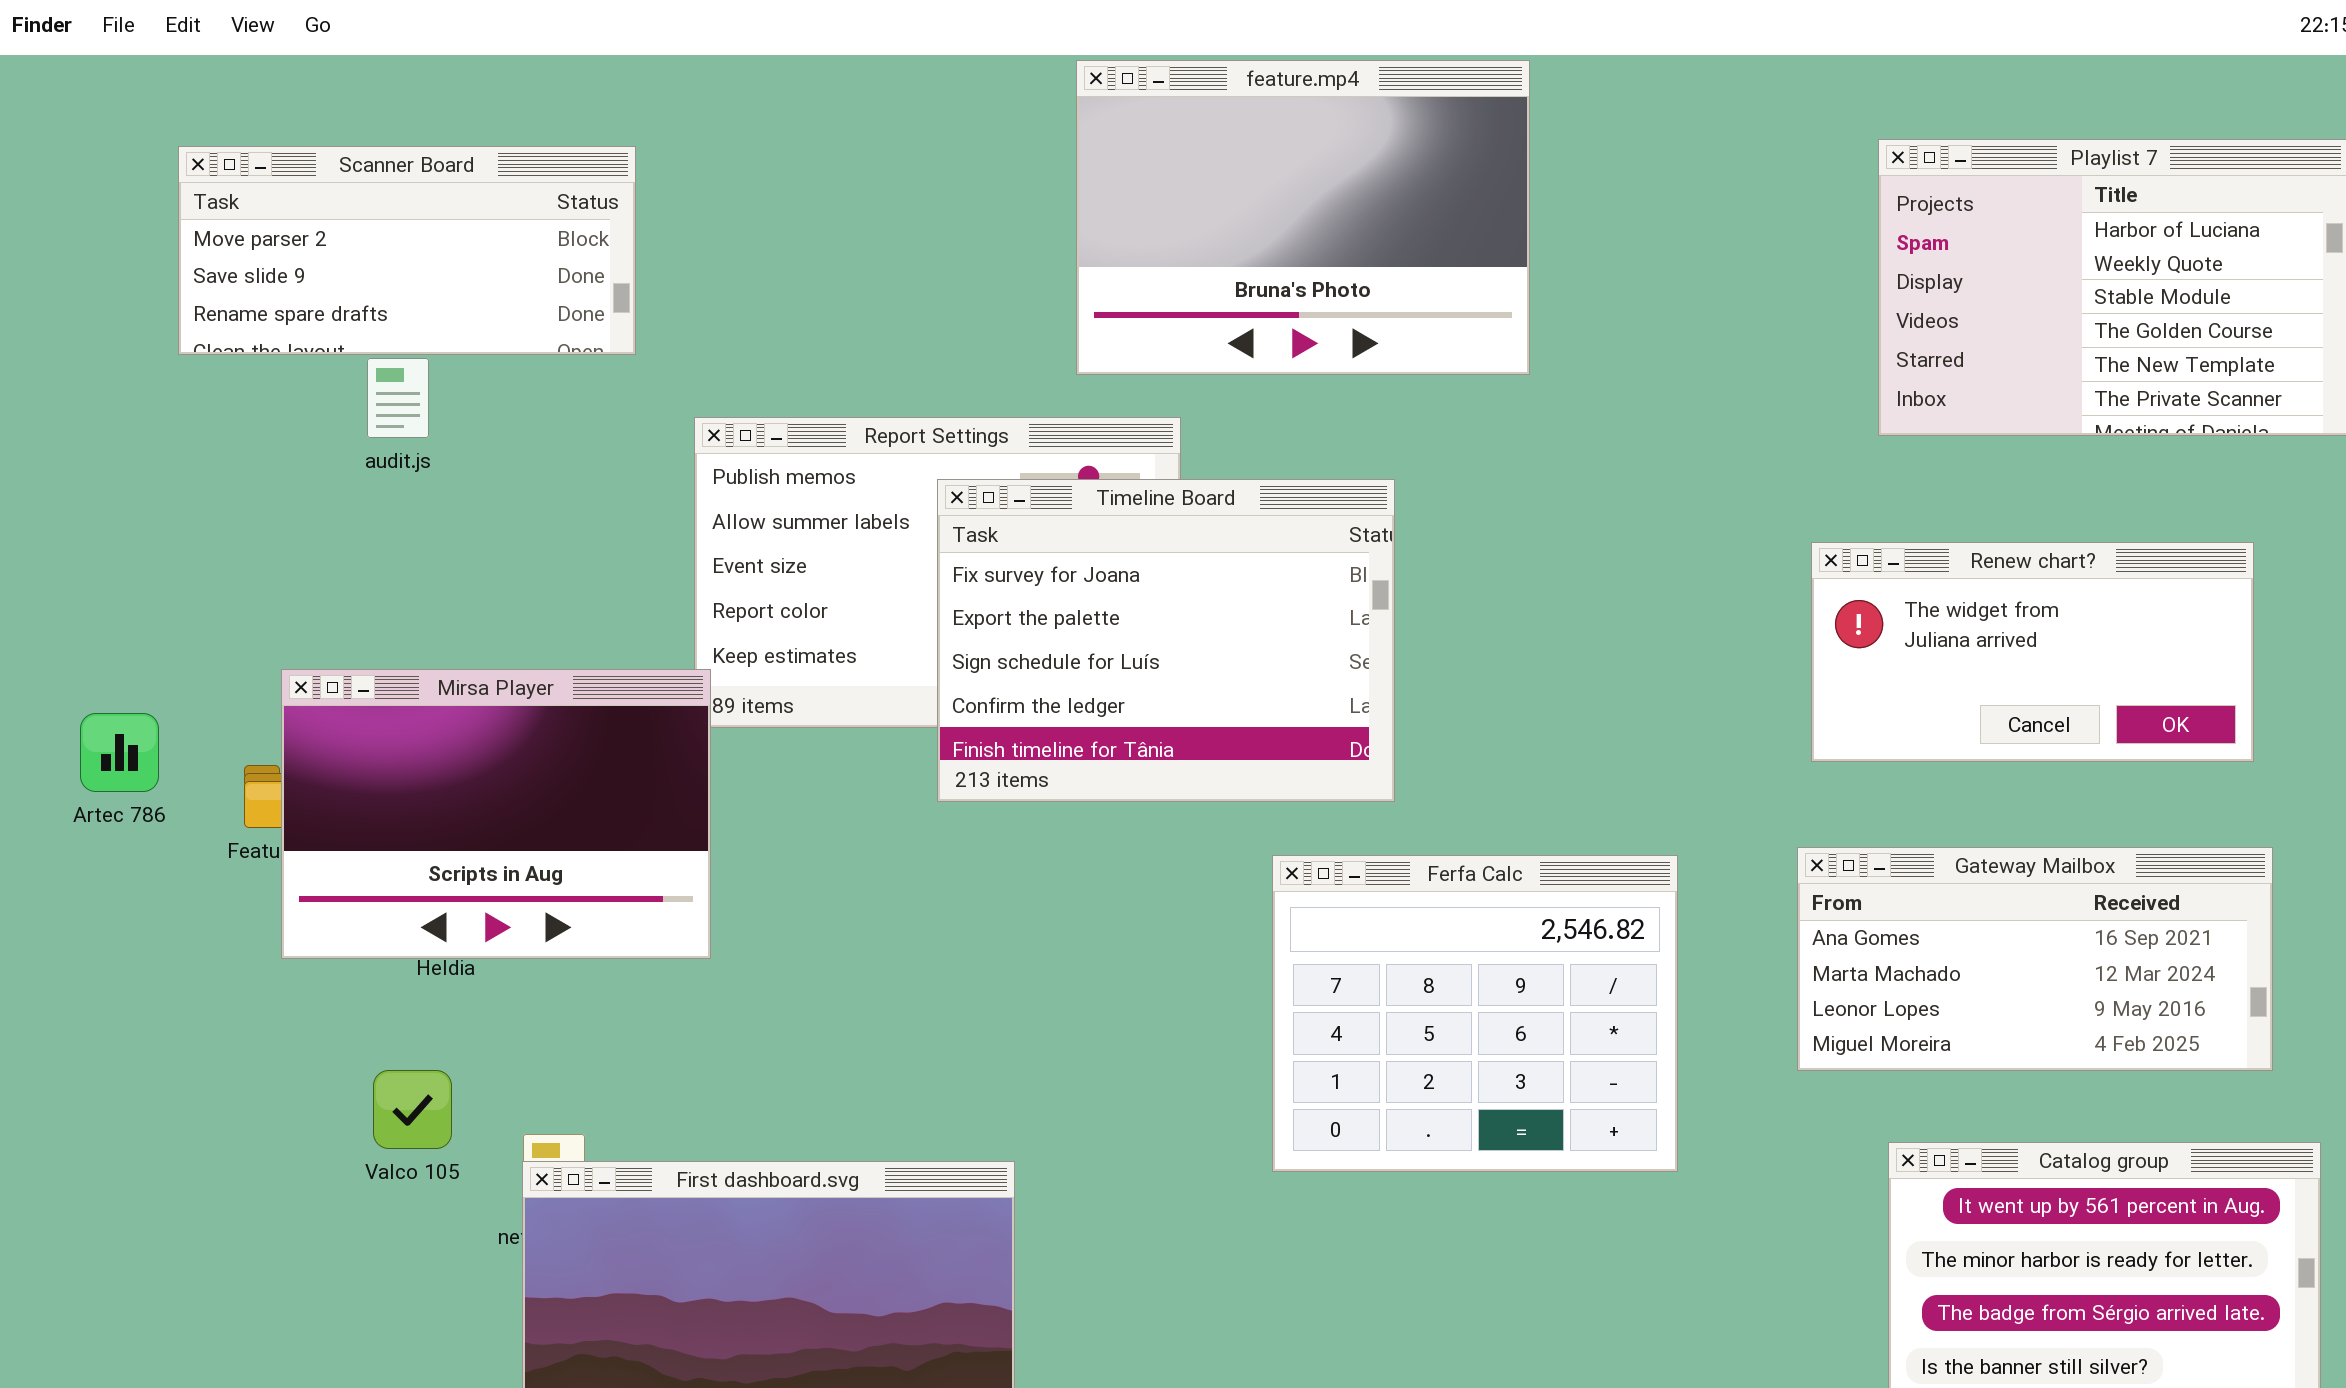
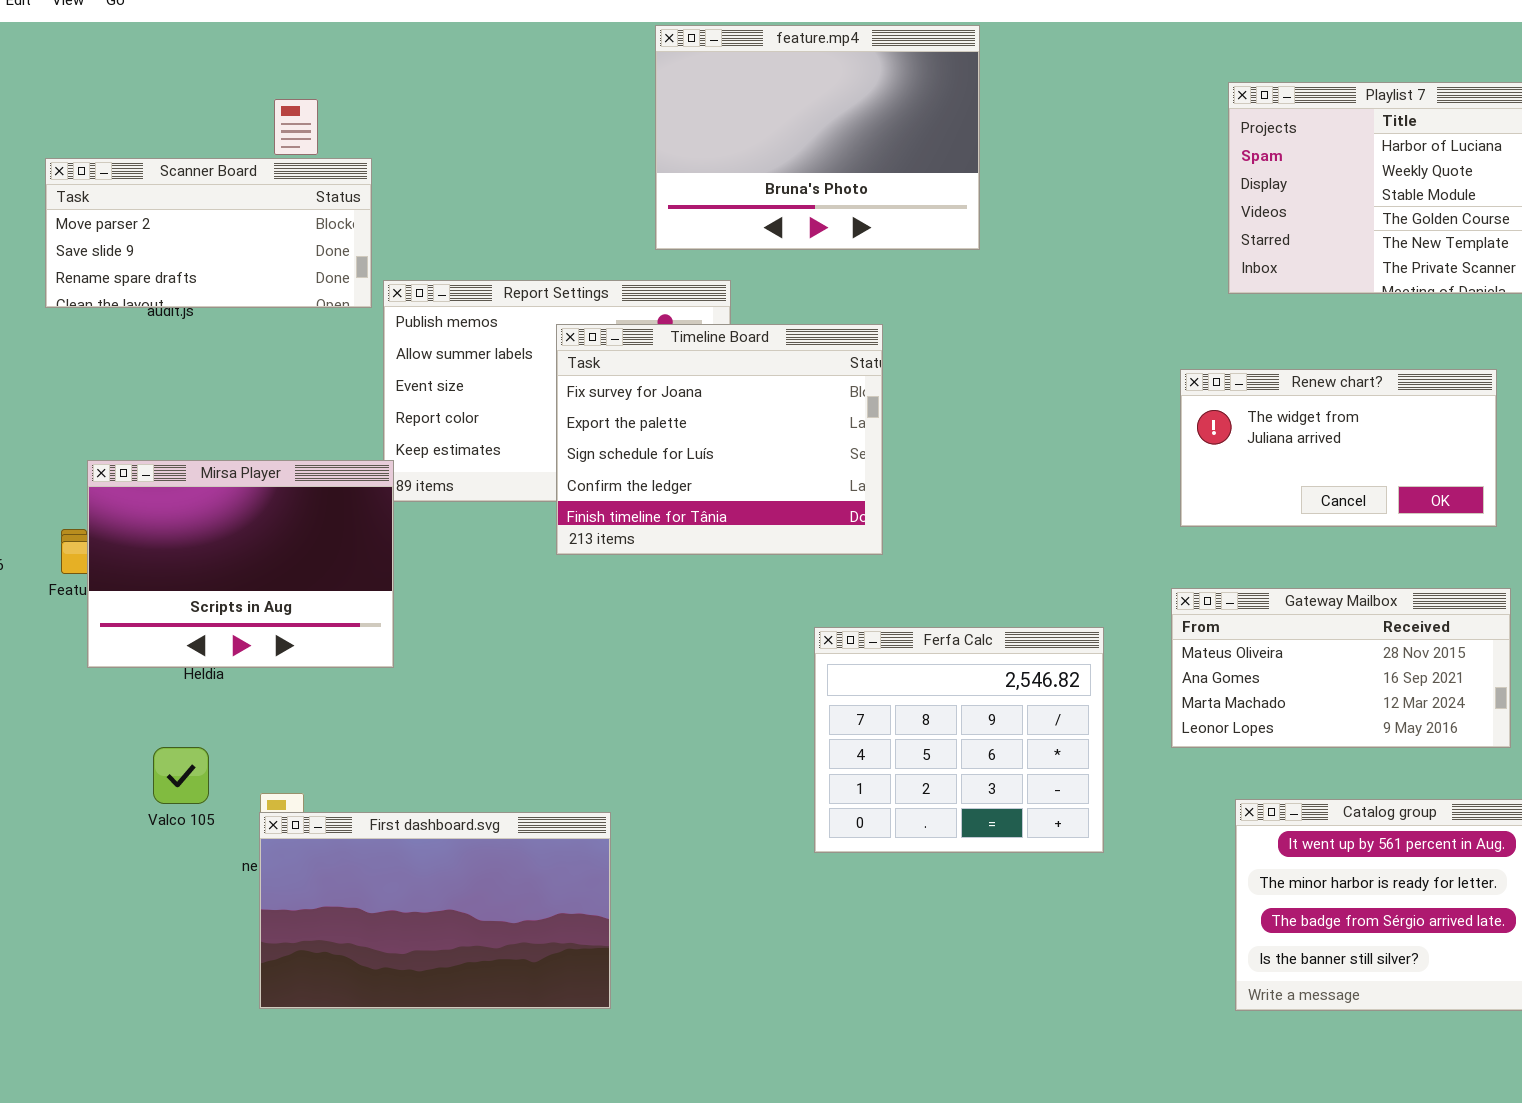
Scanner Board: [178,146,636,355] -> [45,158,372,308], moved
Gateway Mailbox: [1797,847,2273,1071] -> [1171,588,1511,748], scrolled up 1 row
Ferfa Calc: [1272,855,1678,1172] -> [814,627,1104,853], moved

